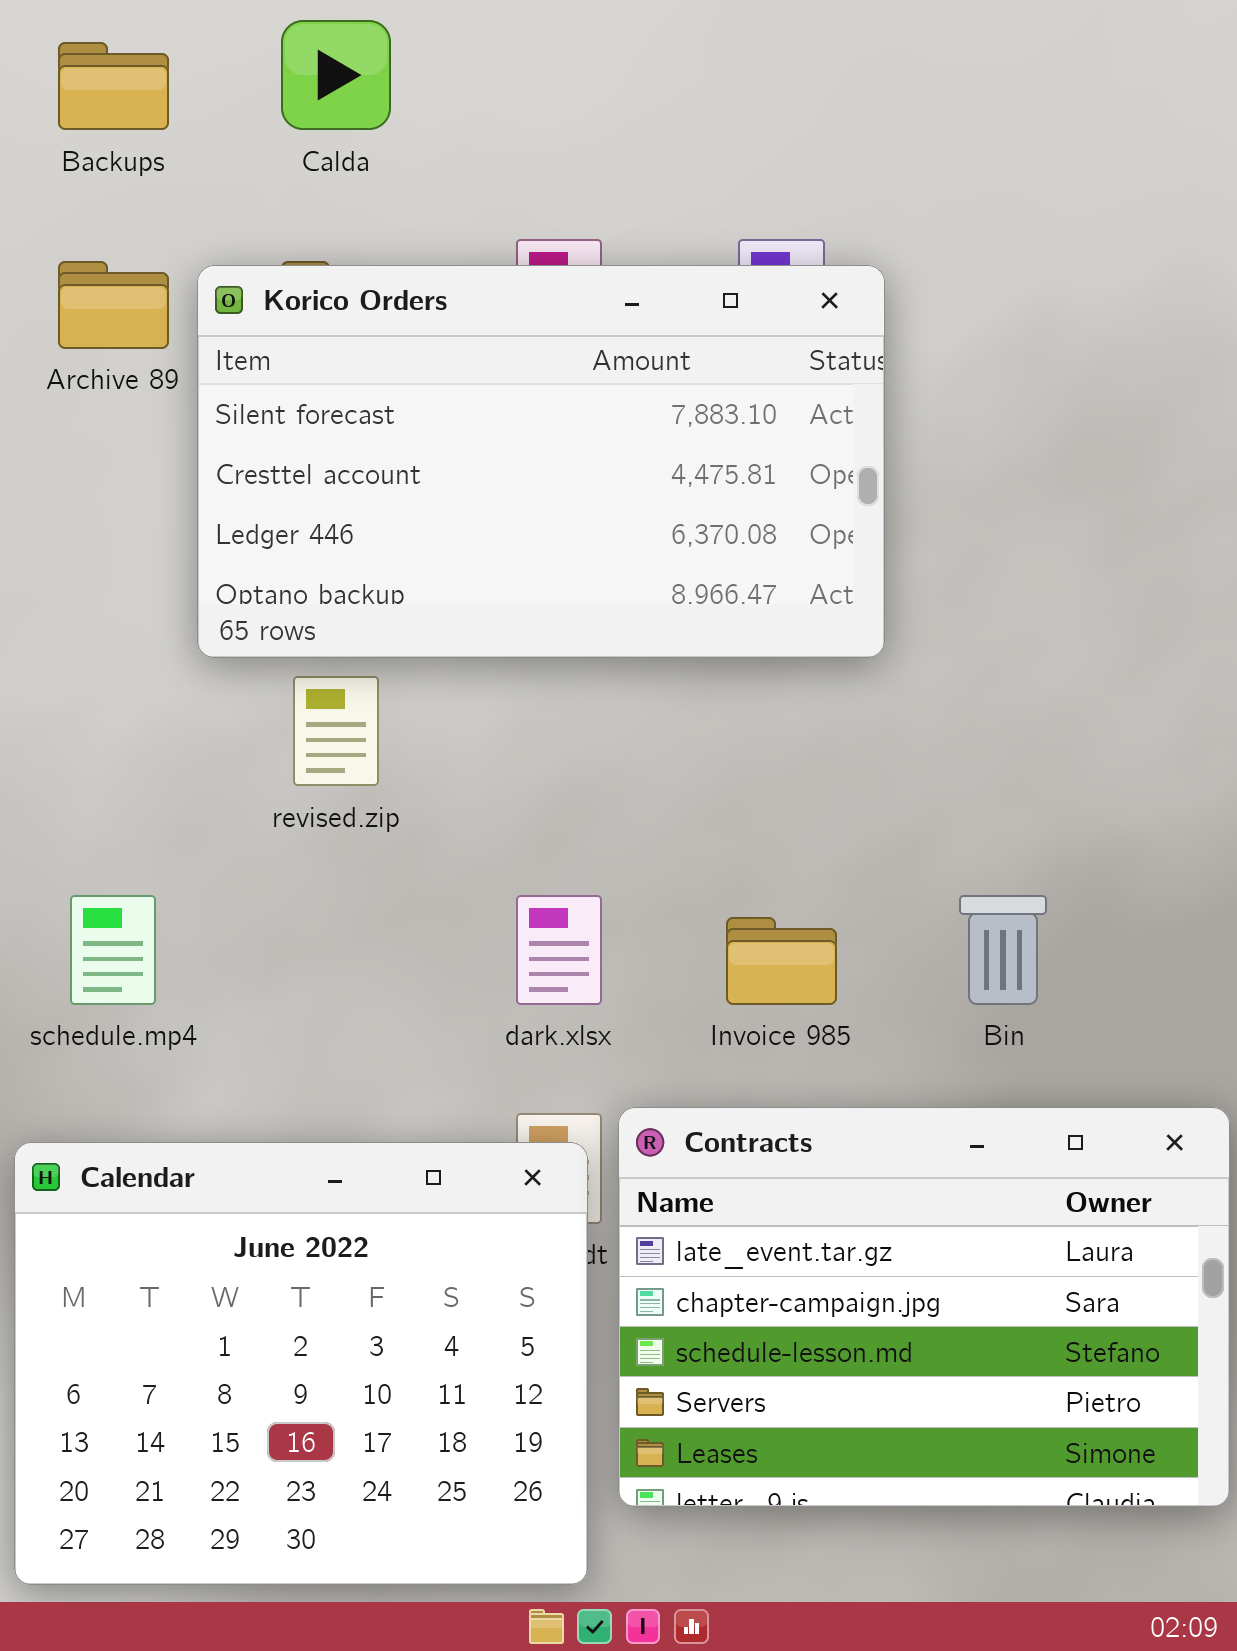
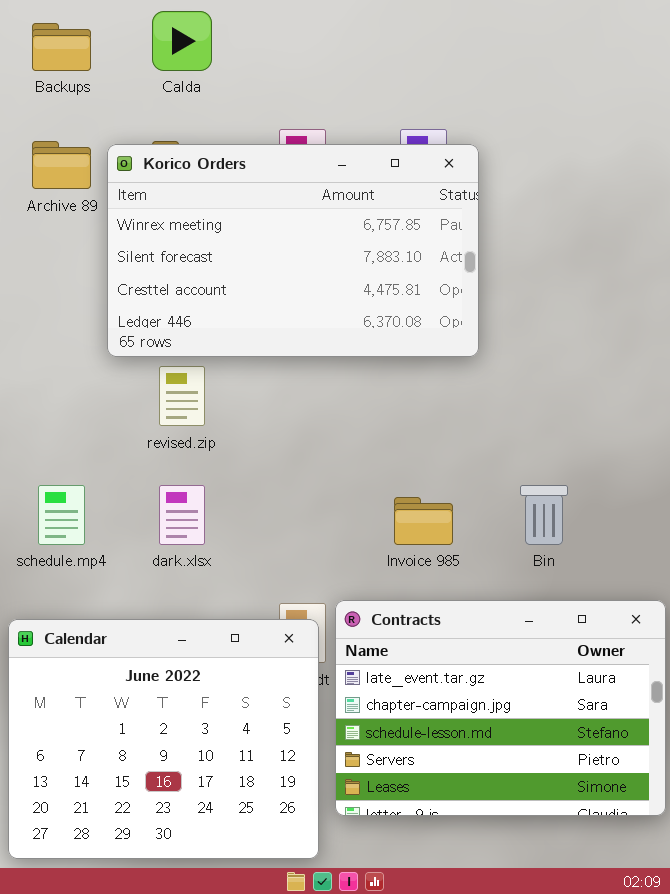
Korico Orders: [197,265,885,658] -> [107,144,479,357], scrolled up 1 row
dark.xlsx: [516,895,602,1005] -> [159,485,205,545], moved

